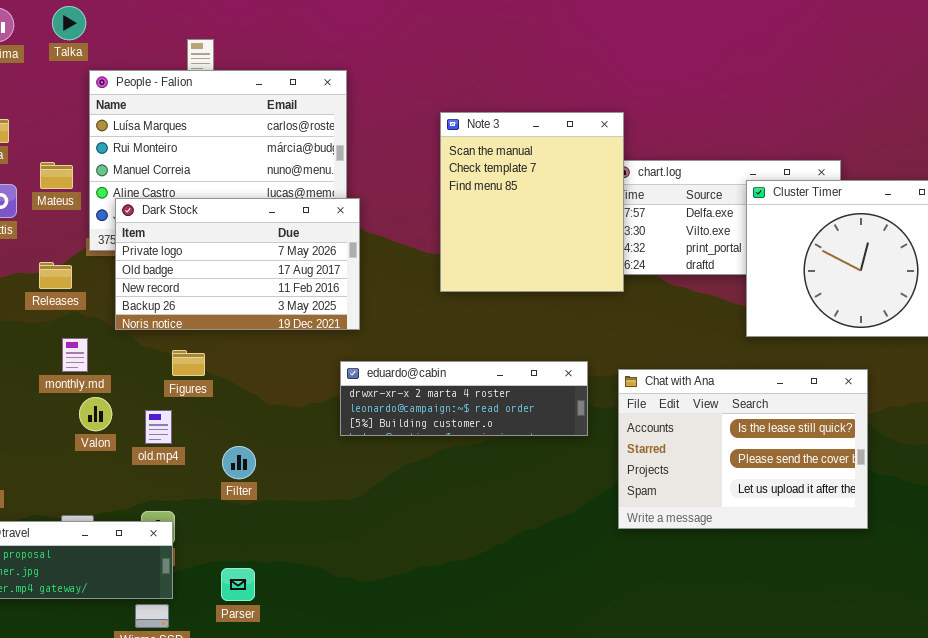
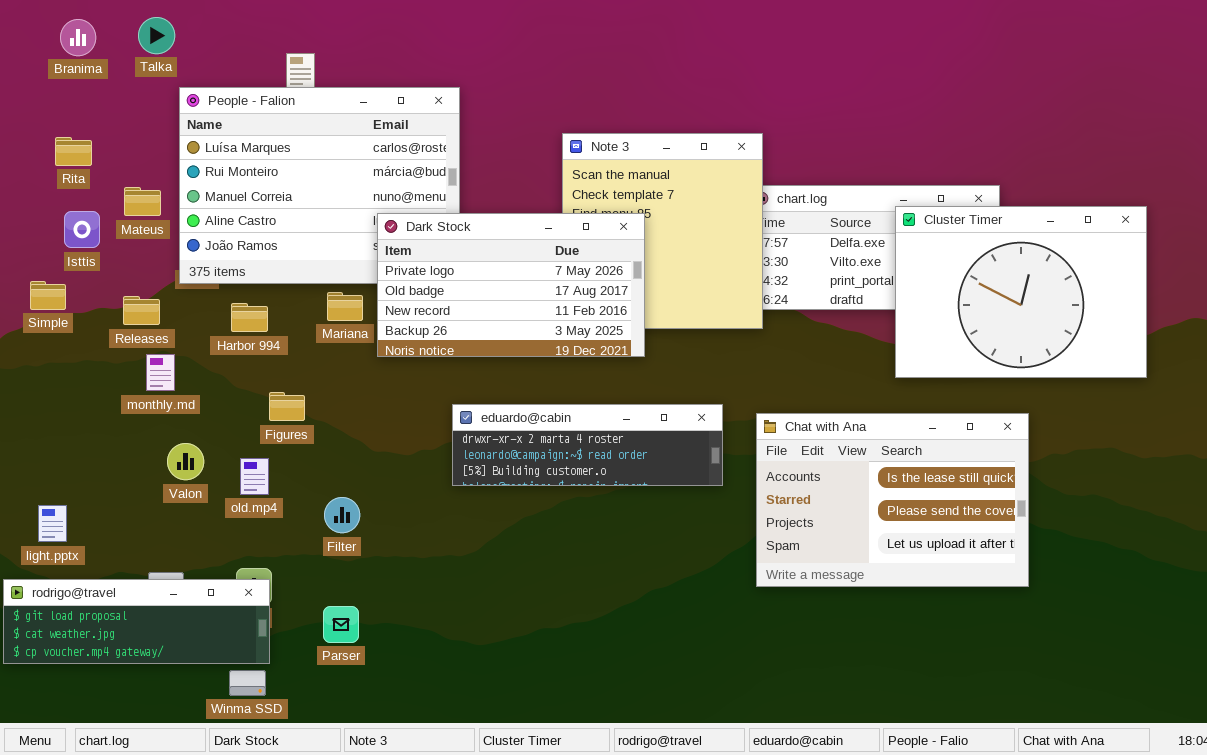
Dark Stock: [115,198,360,330] -> [377,213,645,357], moved
monthly.md: [62,338,88,372] -> [146,354,175,391], moved
Parser: [221,568,255,601] -> [323,606,359,643], moved

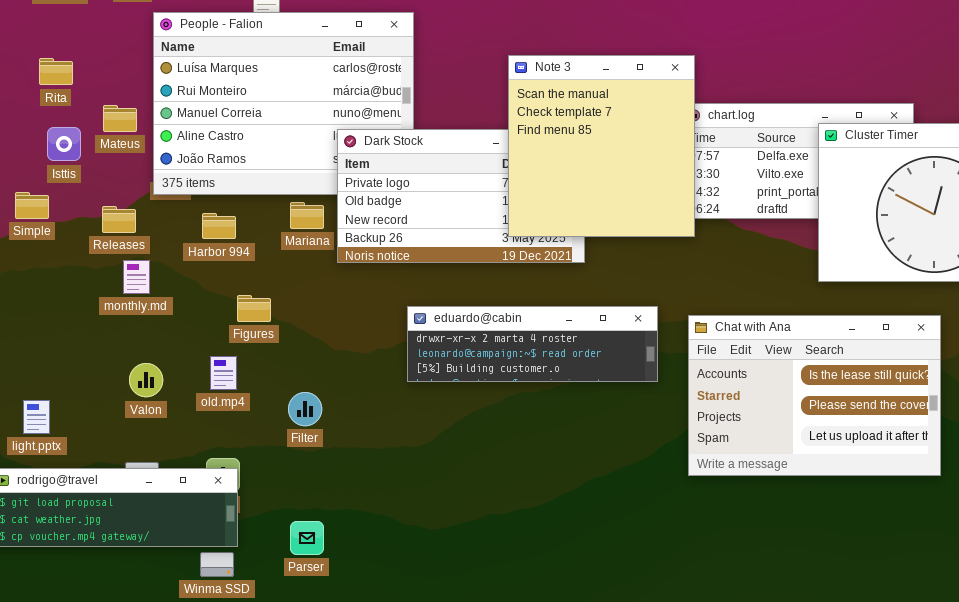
Note 3: [562,133,763,329] -> [508,55,695,237], raised
Valon: [167,443,204,480] -> [129,363,163,397], moved
Parser: [323,606,359,643] -> [290,521,324,555], moved

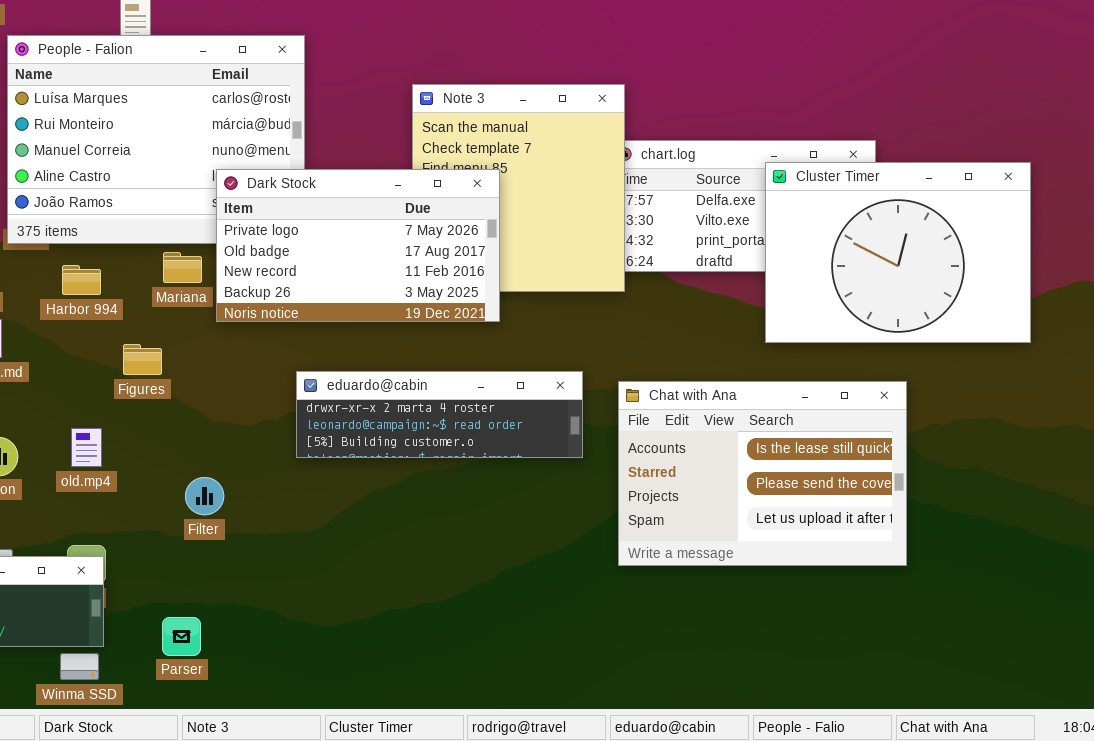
Dark Stock: [337,129,585,263] -> [216,169,500,322], raised
Figures: [237,295,271,322] -> [123,344,162,375], moved
Filter: [288,392,322,426] -> [185,477,224,515], moved

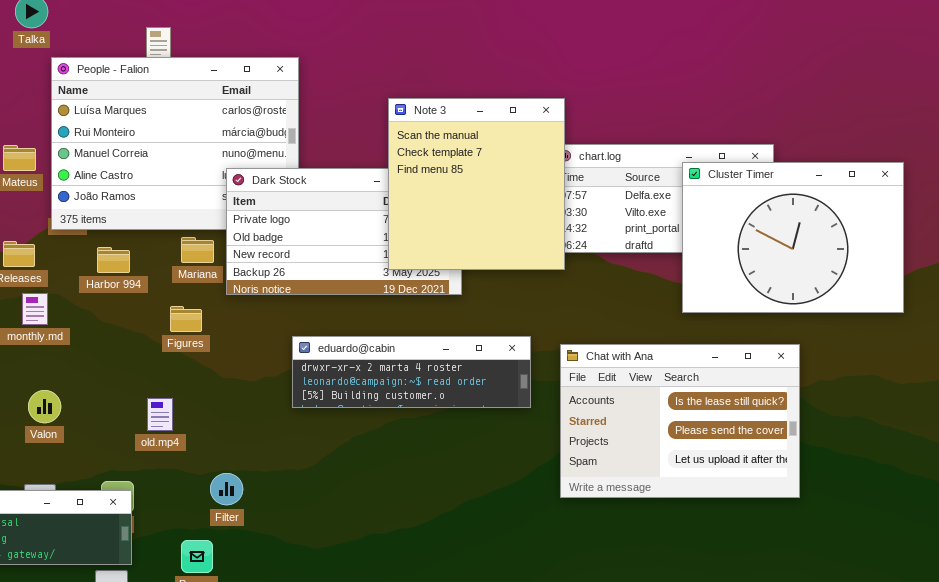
Note 3: [412,84,625,292] -> [388,98,565,270], raised
Figures: [123,344,162,375] -> [170,306,202,332], moved
old.mp4: [71,428,102,467] -> [147,398,173,431], moved
Filter: [185,477,224,515] -> [210,473,243,505], moved

